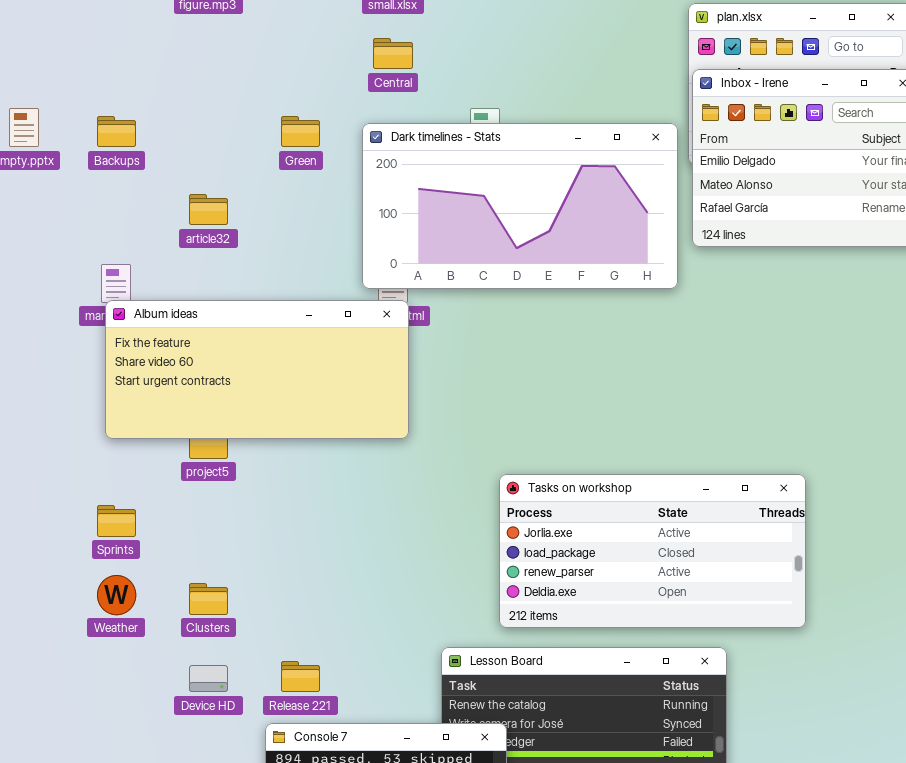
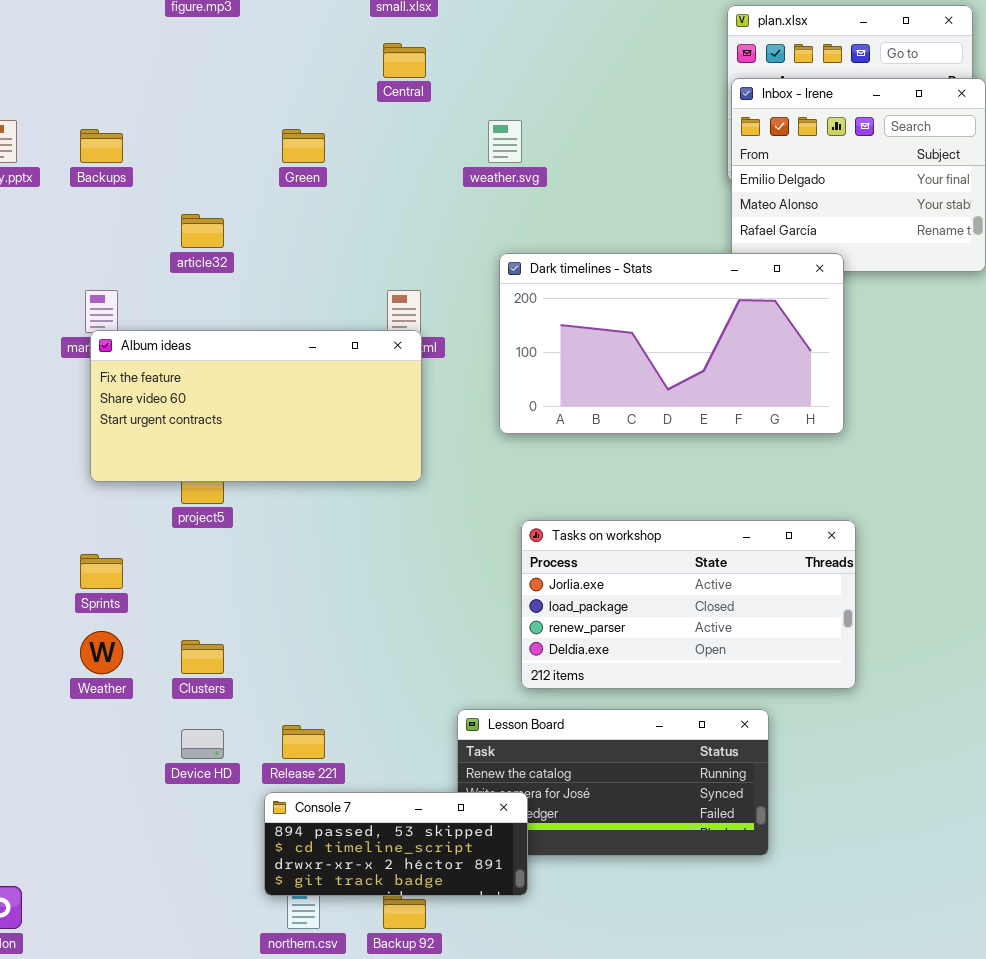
Dark timelines - Stats: [362,123,678,289] -> [499,253,844,434], moved

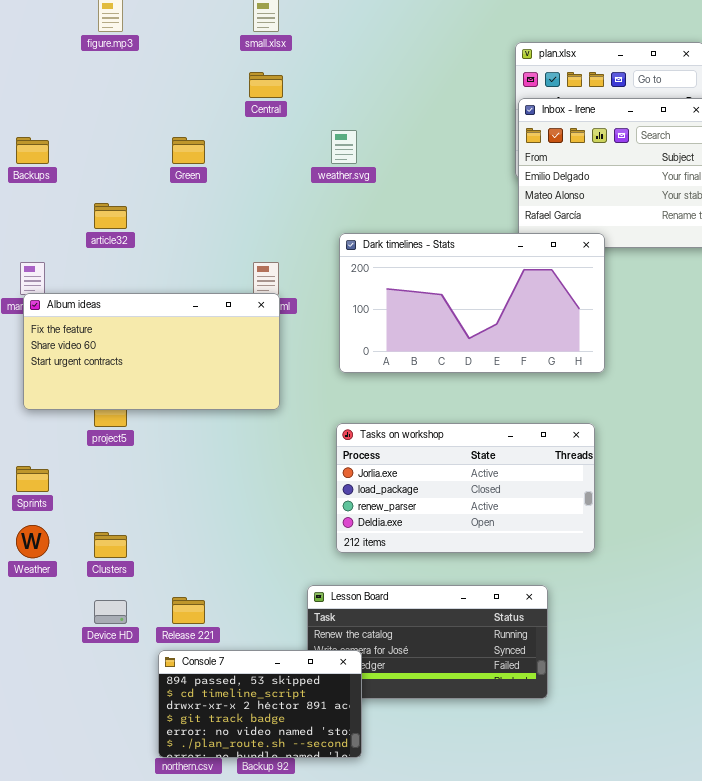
Tasks on workshop: [521,520,856,689] -> [336,423,595,553], moved
Console 7: [264,792,528,896] -> [158,650,362,758], resized

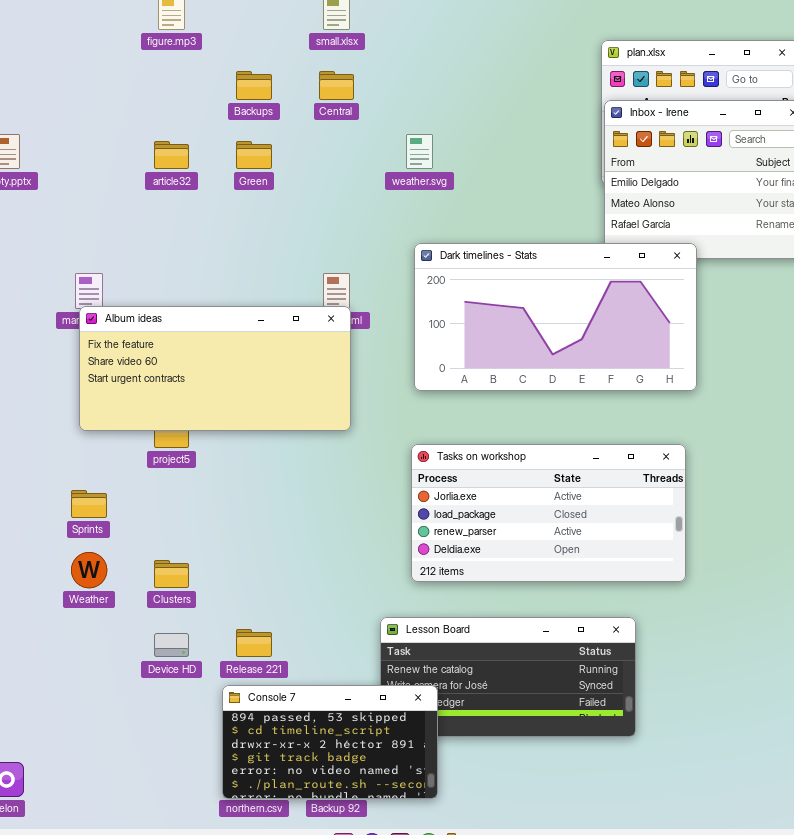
Backups: [16,137,49,164] -> [236,71,272,100], moved
article32: [94,203,127,229] -> [154,141,189,169], moved

